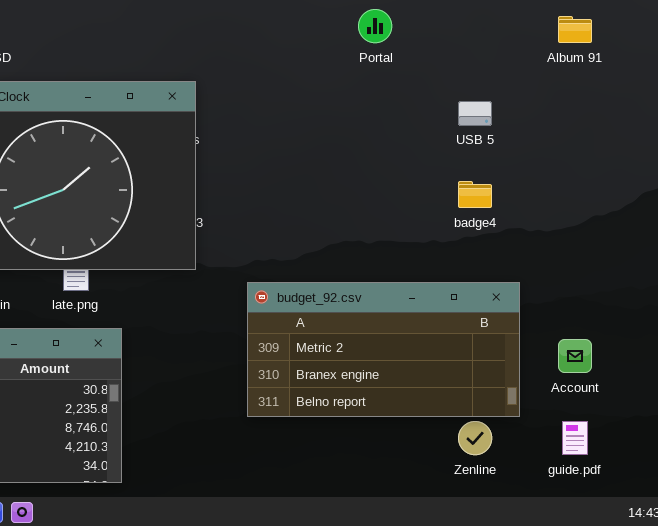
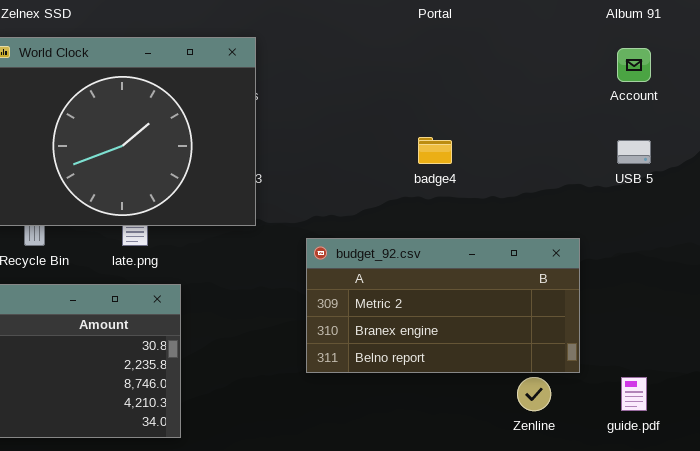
USB 5: [458,101,492,126] -> [617,140,651,164], moved
badge4: [458,181,492,208] -> [418,137,452,164], moved
Account: [558,339,592,373] -> [617,48,651,82], moved

